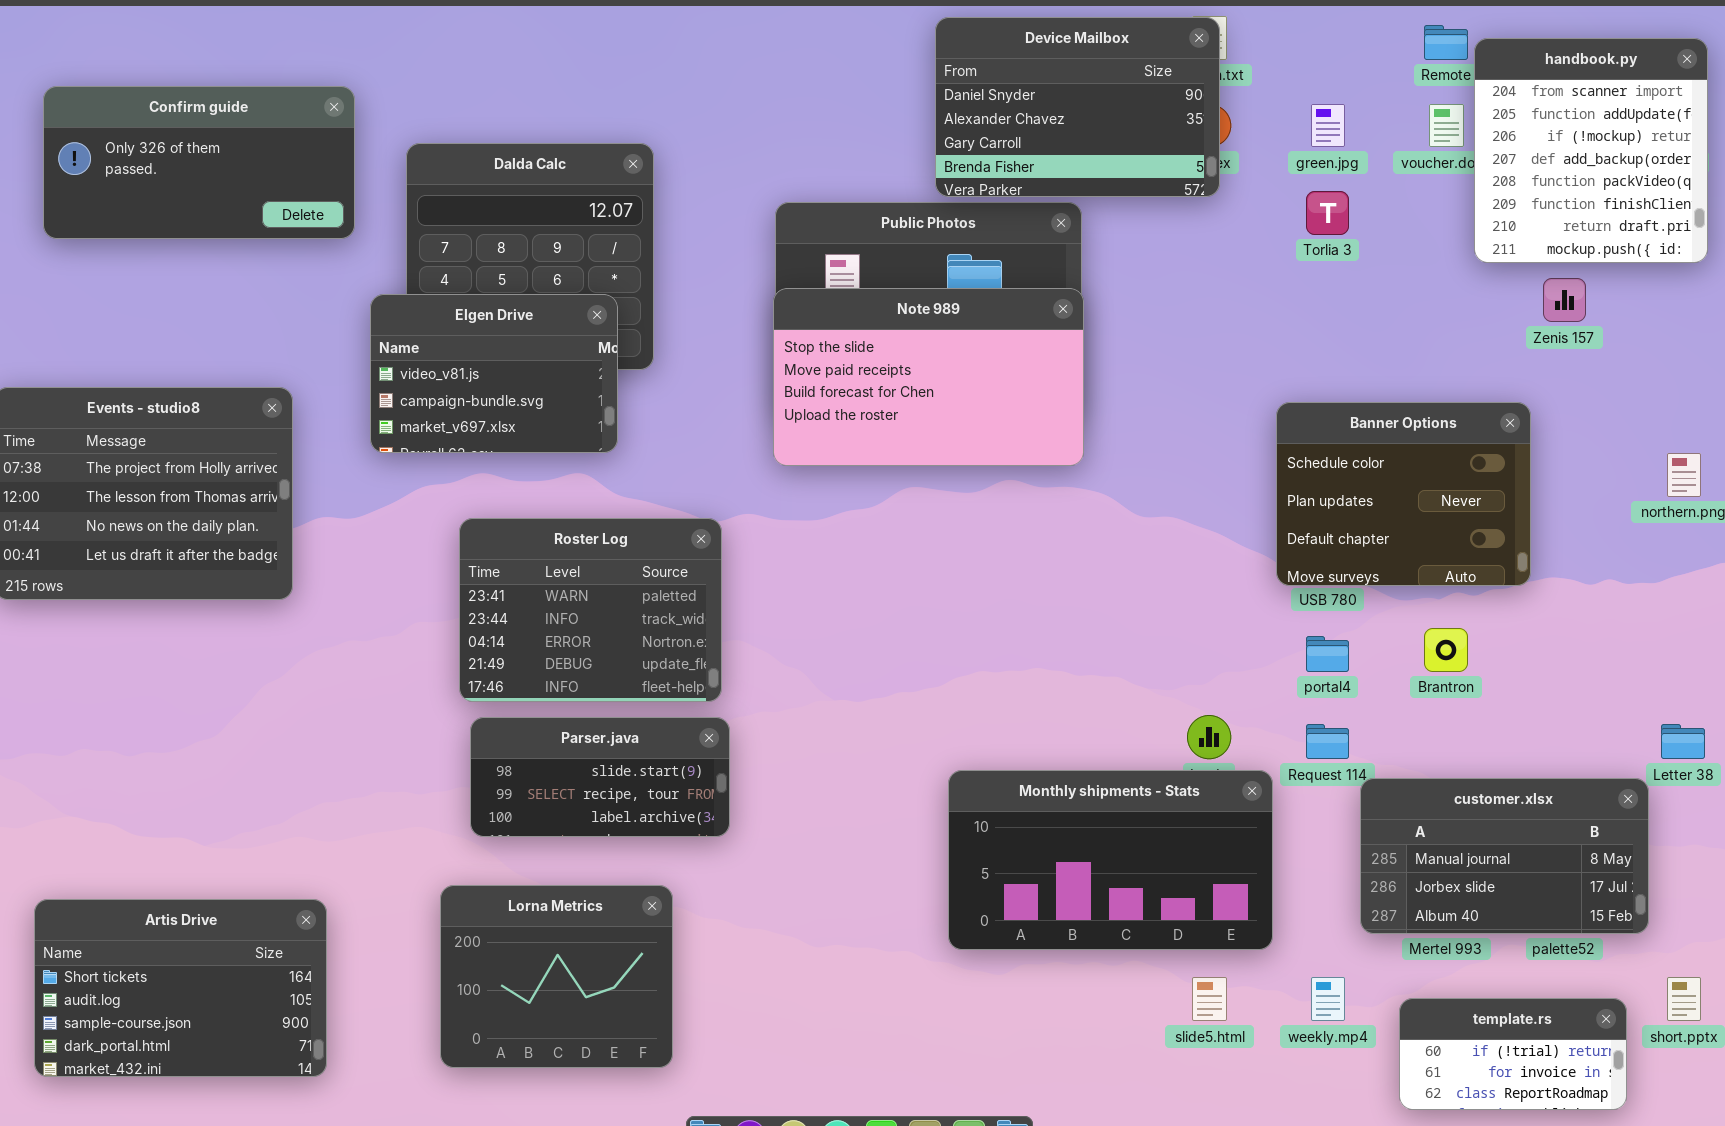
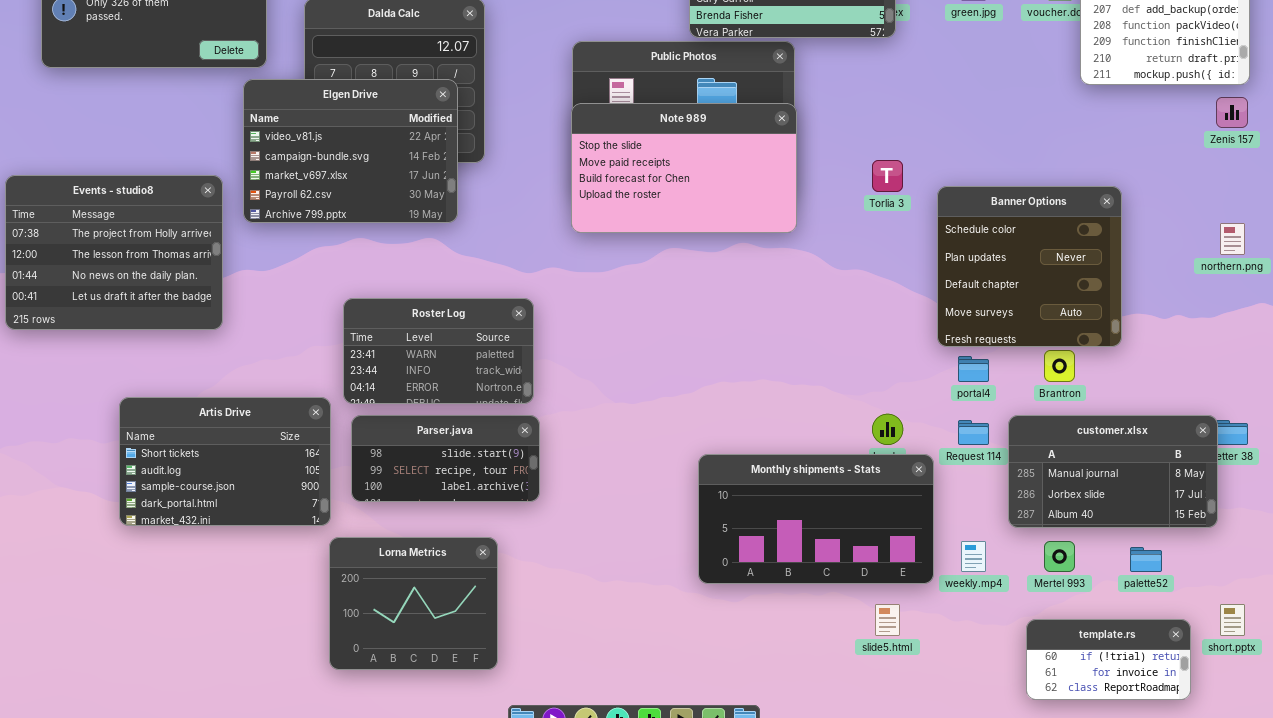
Torlia 3: [1306,191,1349,235] -> [872,160,903,192], moved
Zenis 157: [1543,278,1586,322] -> [1216,97,1248,128], moved
Elgen Drive: [370,294,618,453] -> [243,79,458,223], resized
Banner Options: [1276,402,1531,586] -> [937,186,1122,347], resized
Roster Log: [459,518,722,702] -> [343,298,534,404], resized
customer.xlsx: [1360,778,1649,934] -> [1008,415,1218,528], moved
Artis Drive: [34,899,327,1077] -> [119,397,331,526], moved
weekly.mp4: [1311,977,1345,1021] -> [961,541,986,572], moved

